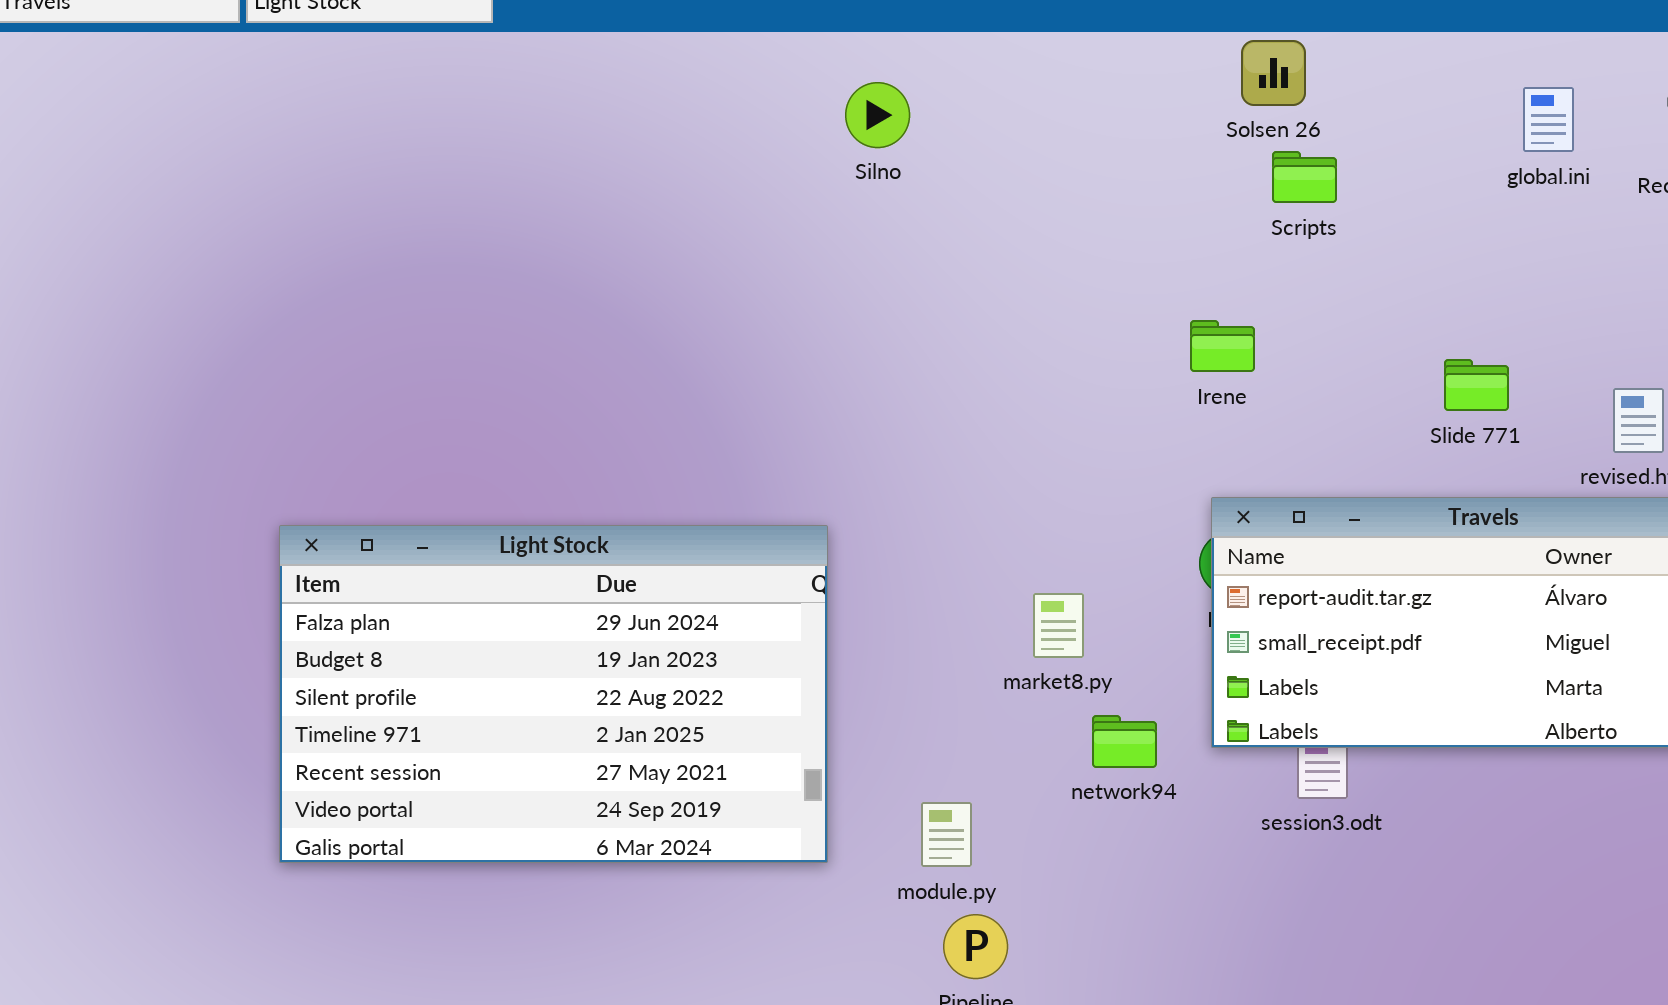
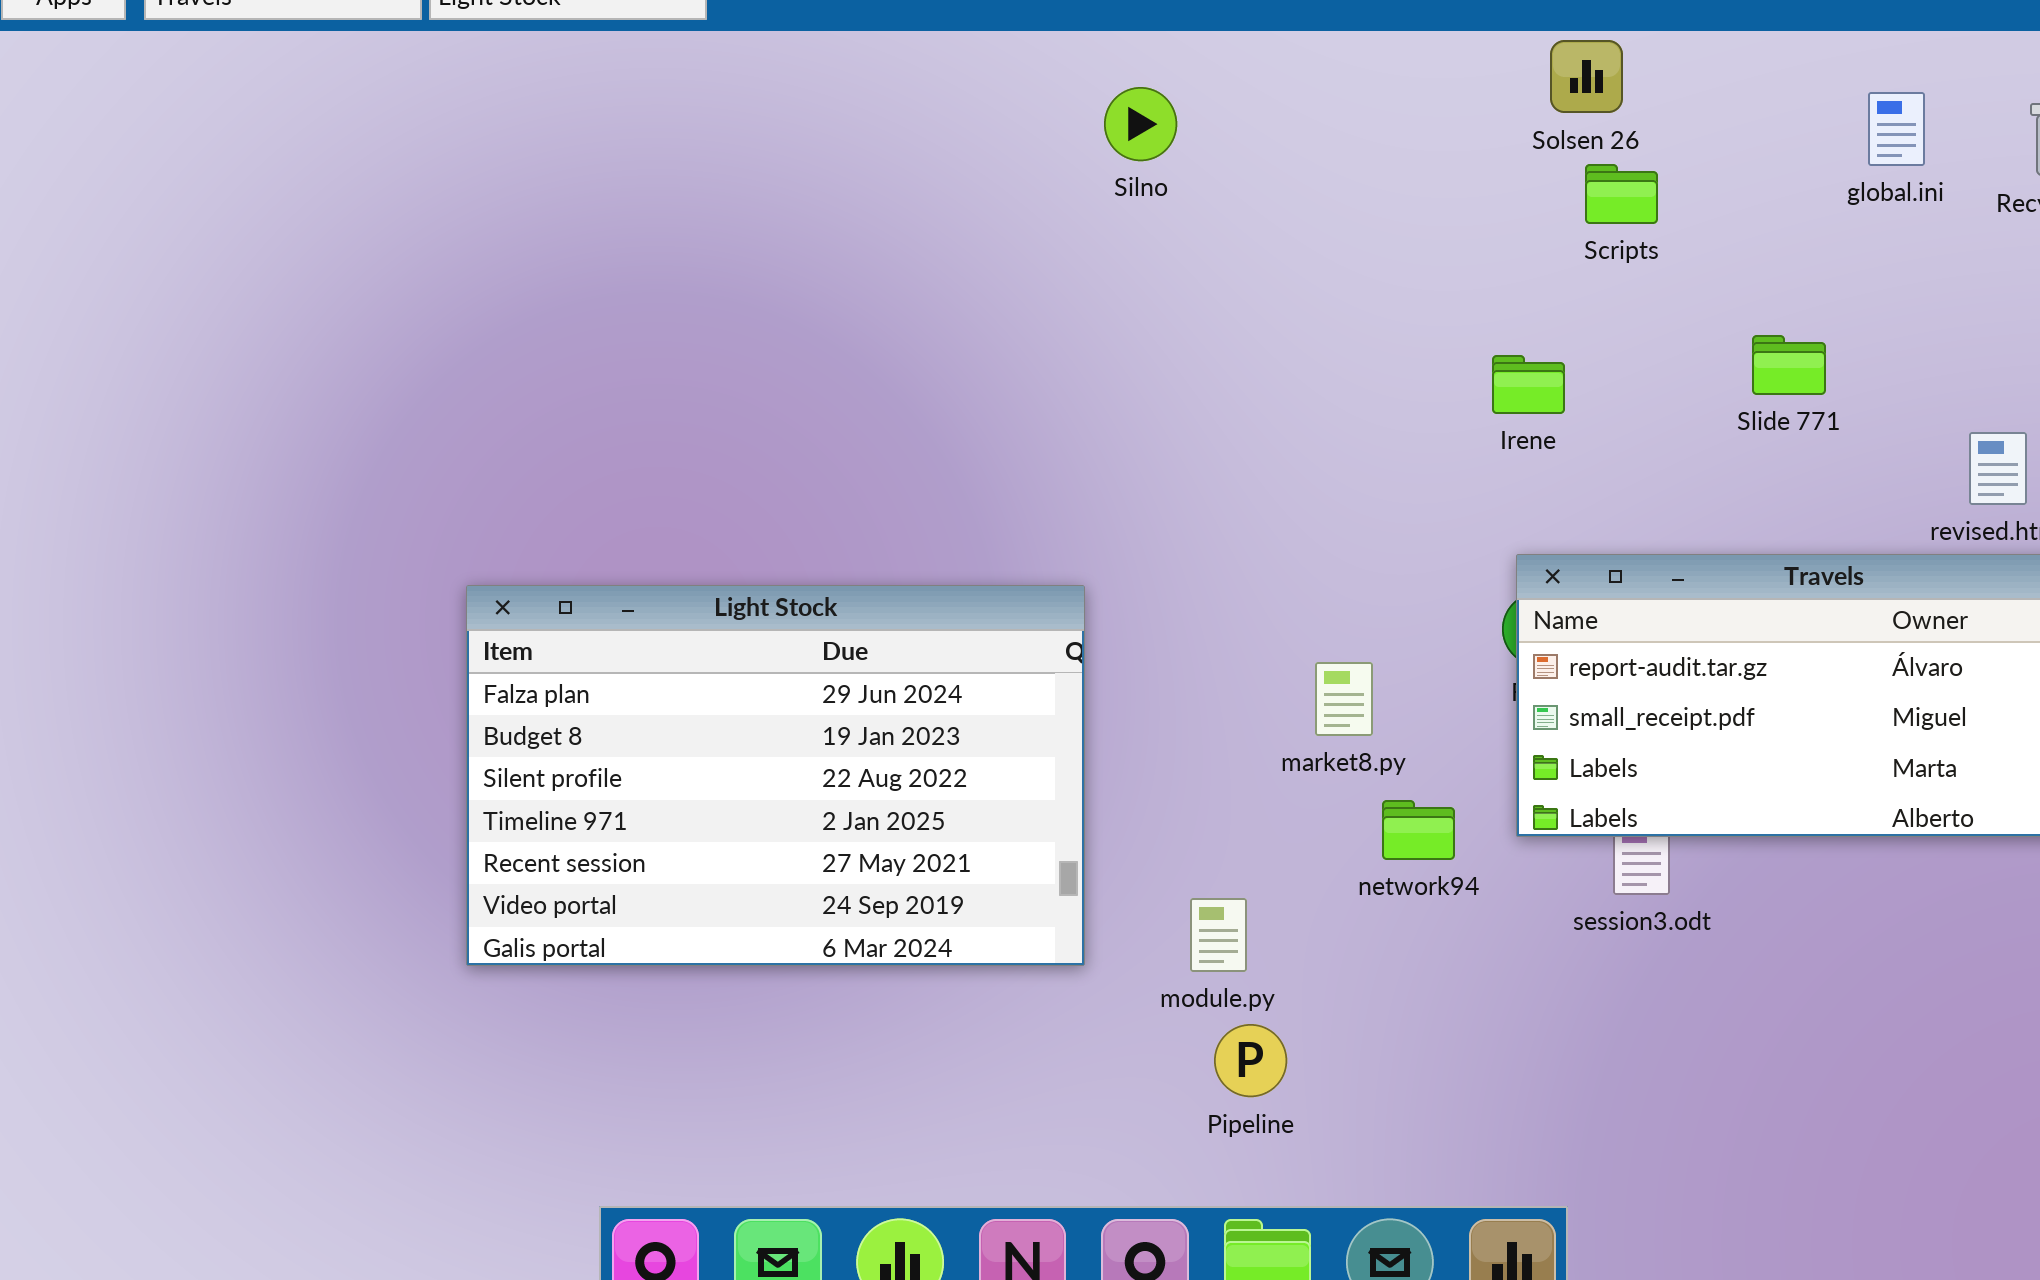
Slide 771: [1444,359,1509,411] -> [1752,335,1826,395], moved

